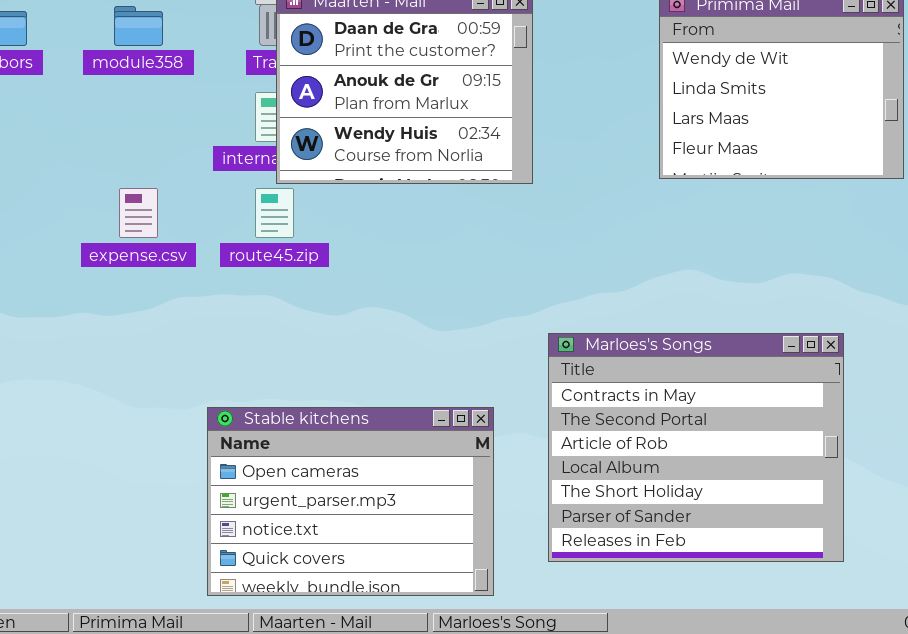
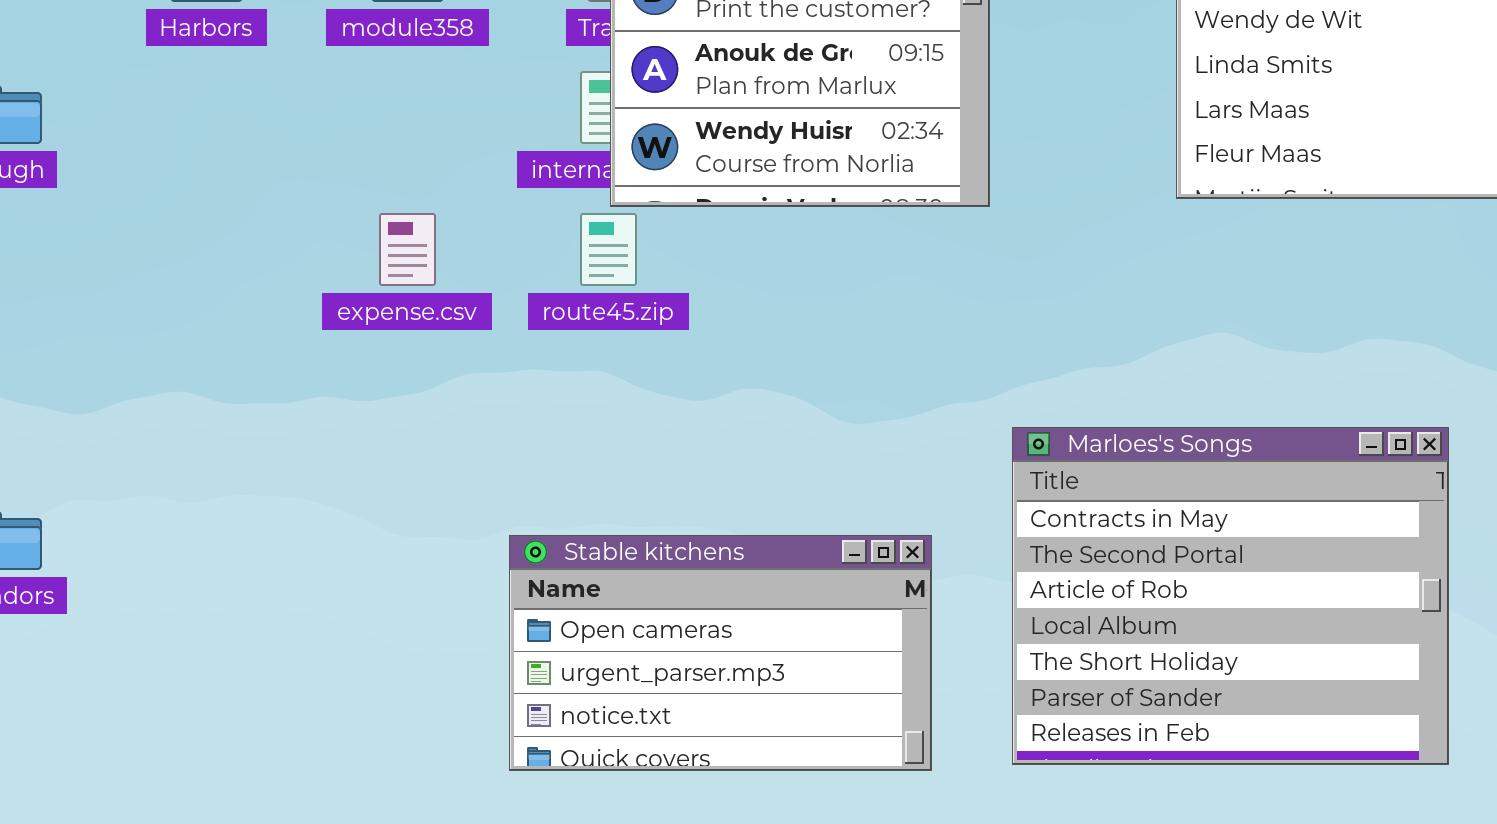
Stable kitchens: [207,407,494,596] -> [509,535,932,771], resized

